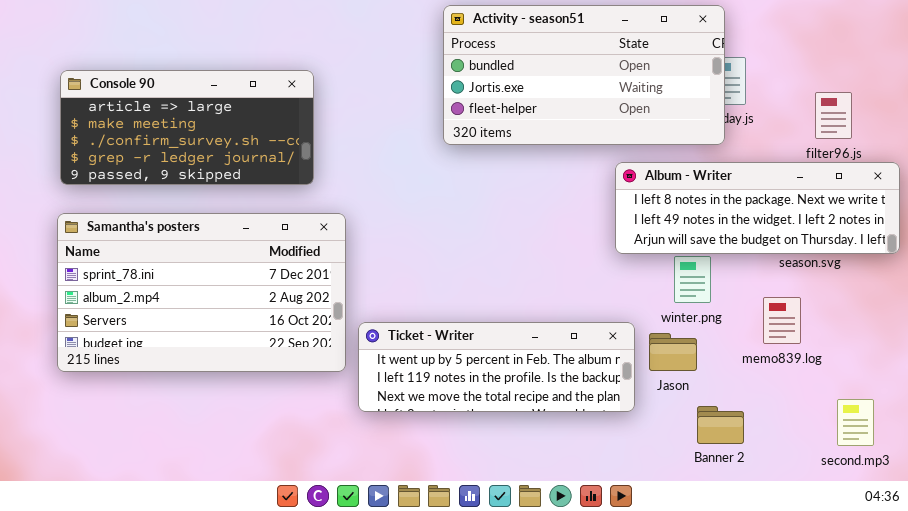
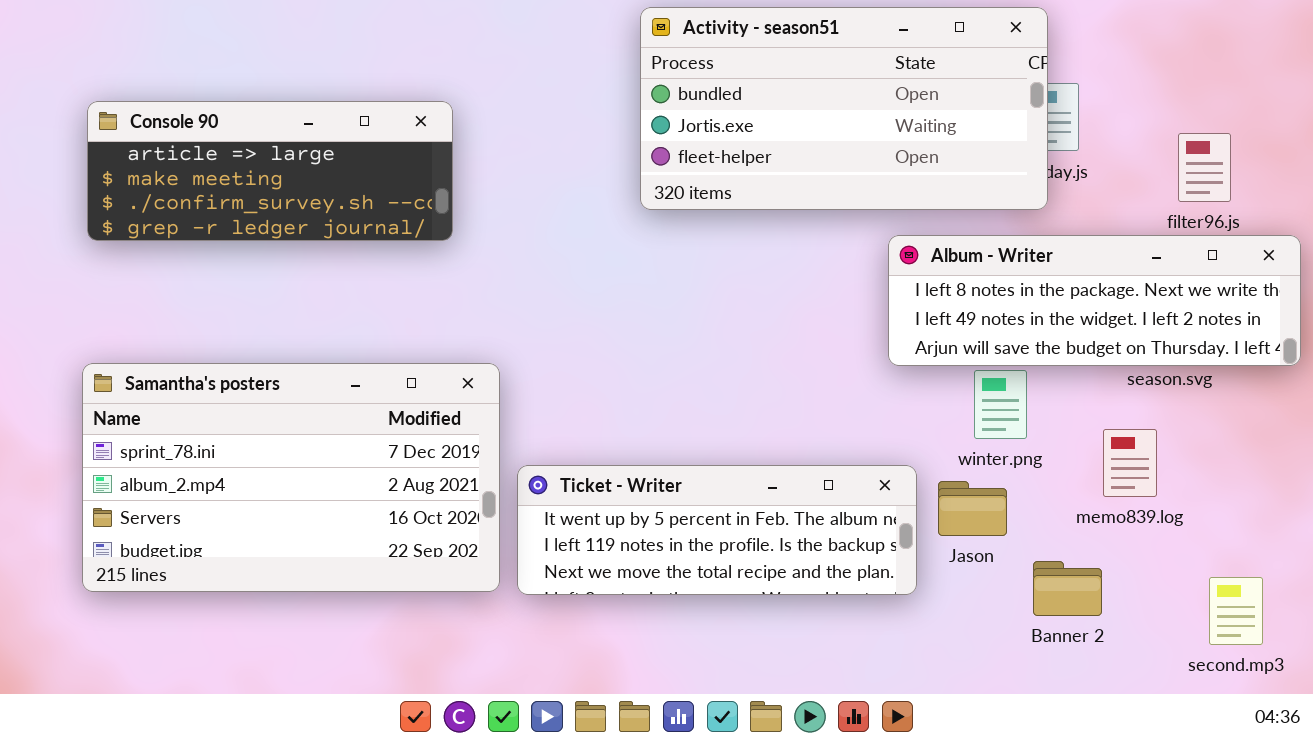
Console 90: [60,70,314,185] -> [87,101,453,241], resized
Samantha's posters: [57,213,346,372] -> [82,363,500,592], moved
Banner 2: [697,406,744,444] -> [1033,561,1102,616], moved

